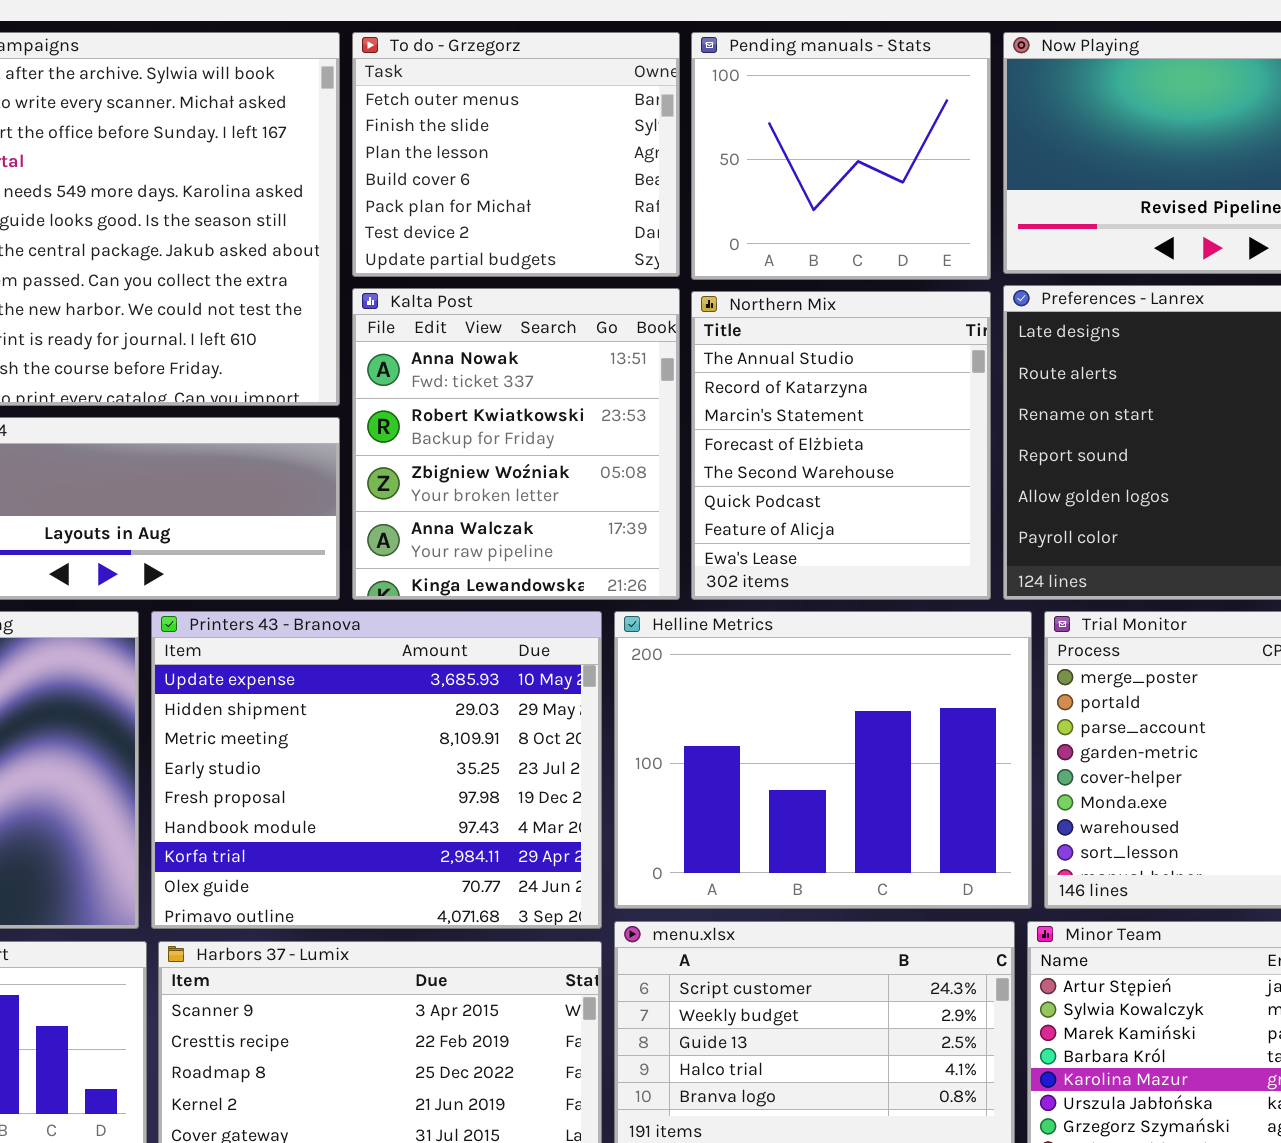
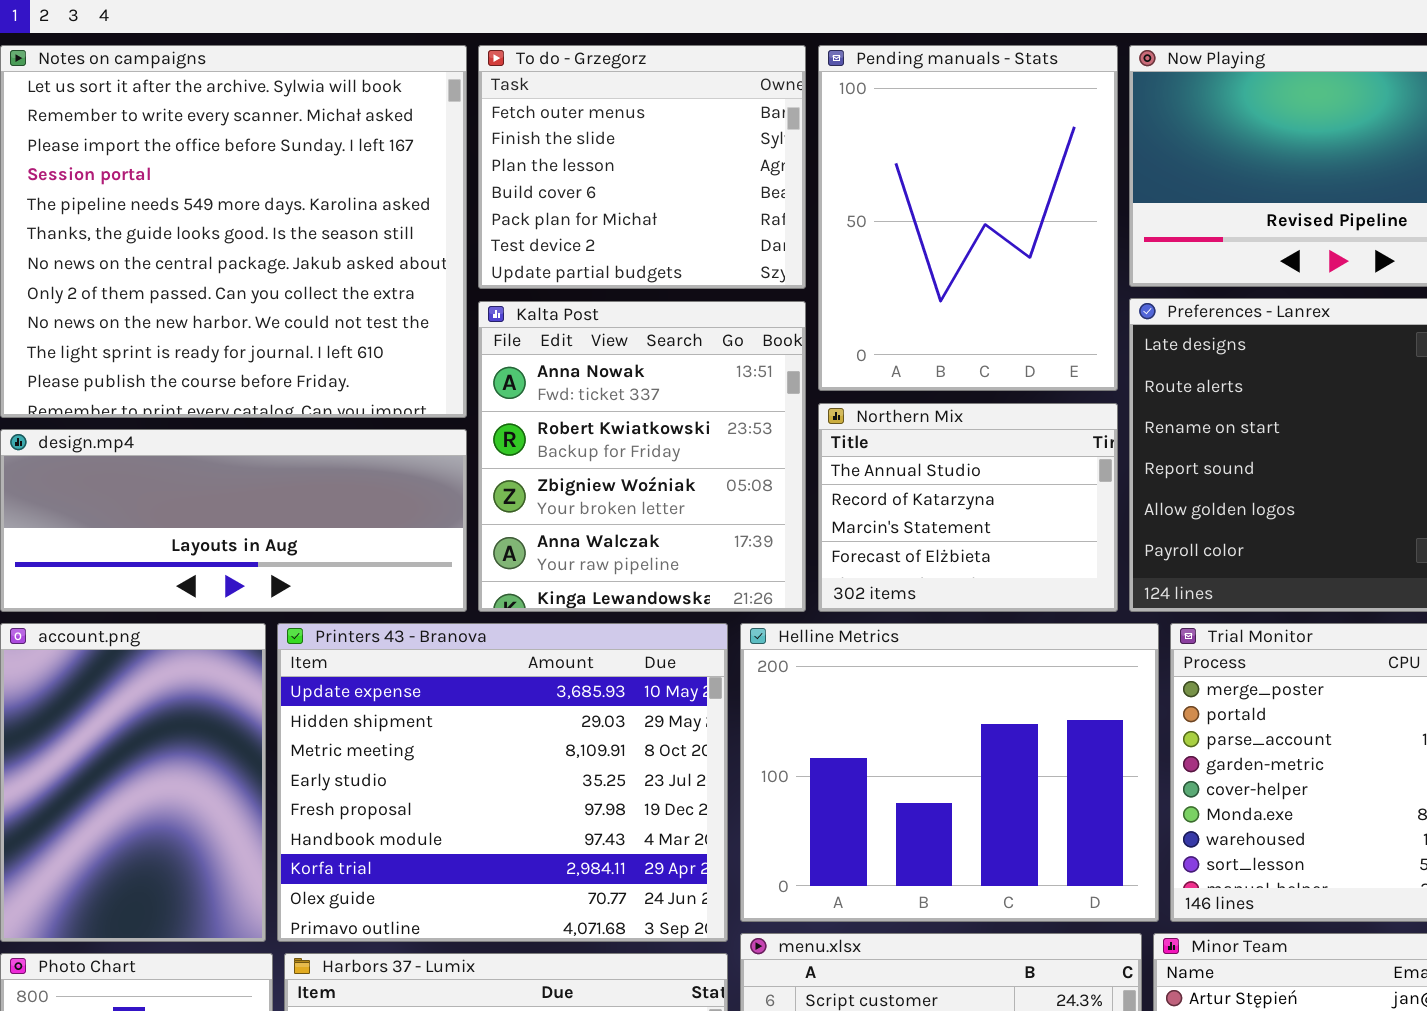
Pending manuals - Stats: [691,32,991,280] -> [818,45,1118,391], resized
Northern Mix: [691,291,991,600] -> [818,403,1118,612], resized

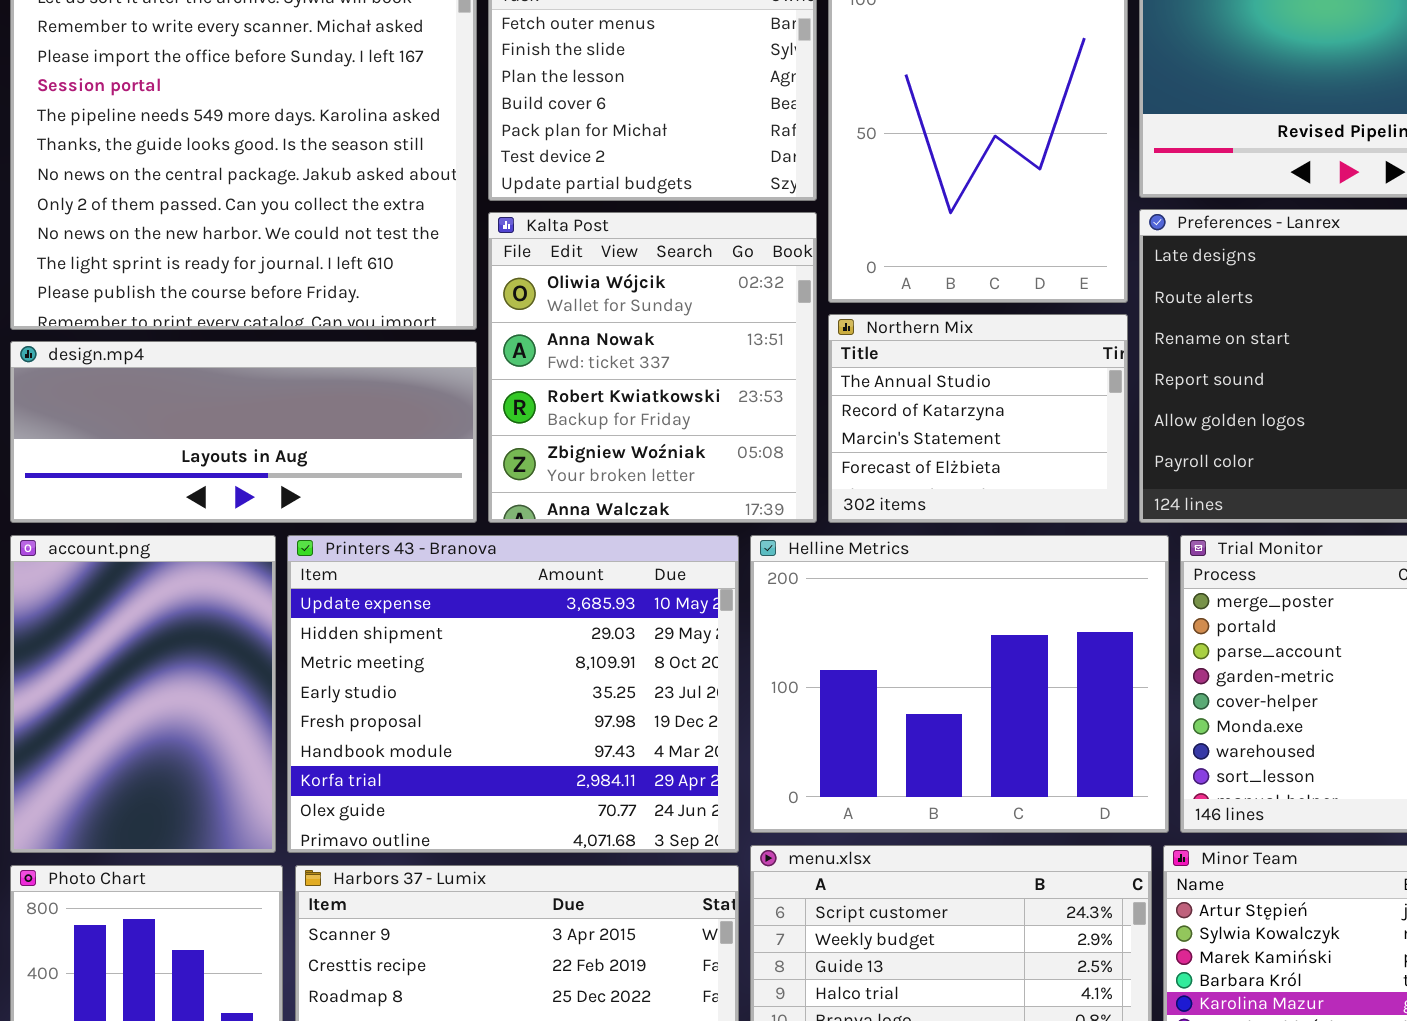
Kalta Post: [478,301,806,612] -> [488,212,817,523], scrolled up 1 row

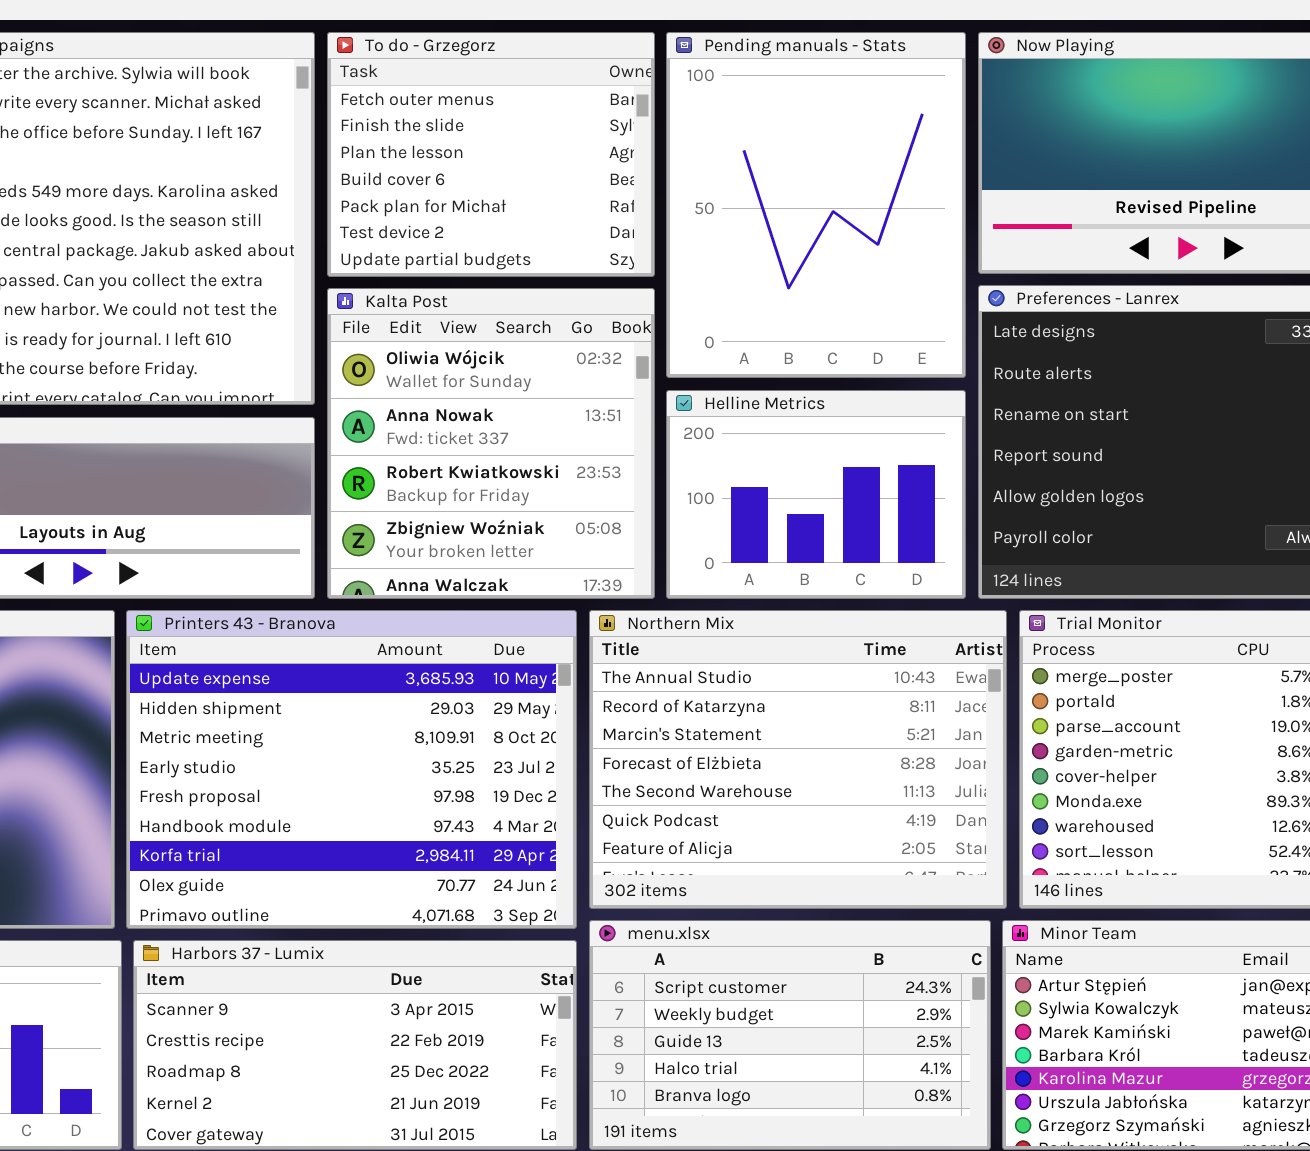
Northern Mix: [828,314,1128,523] -> [589,610,1007,909], moved, resized
Helline Metrics: [750,535,1169,833] -> [666,390,966,599], moved, resized

